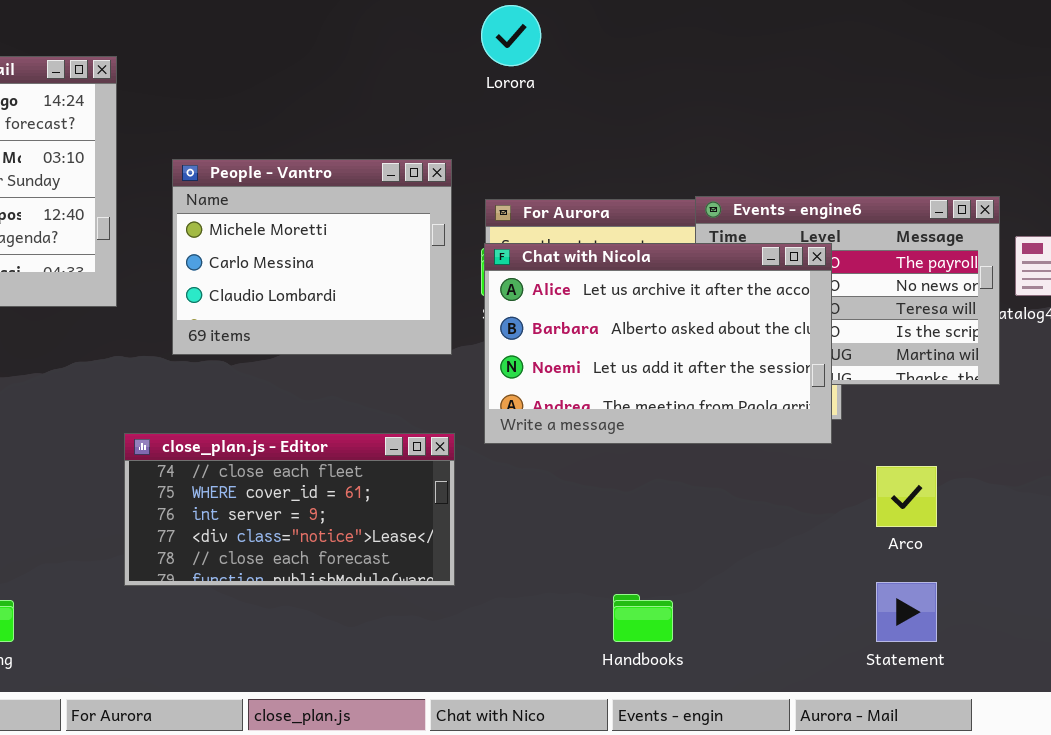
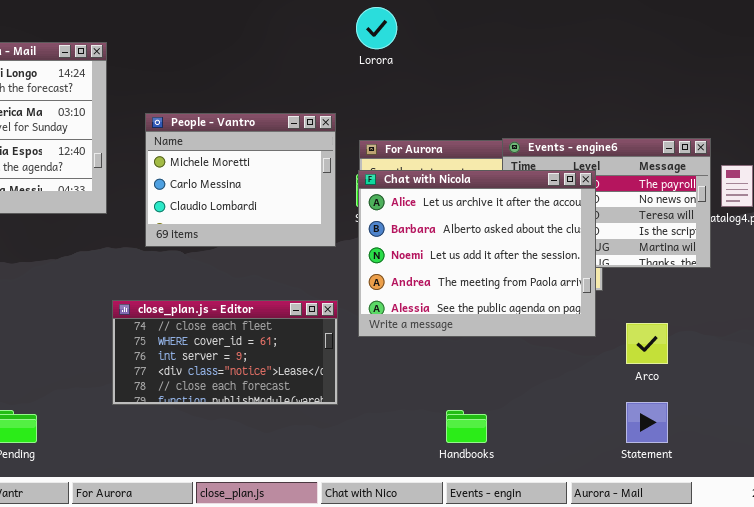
Chat with Nicola: [484,243,832,444] -> [358,170,596,337], resized

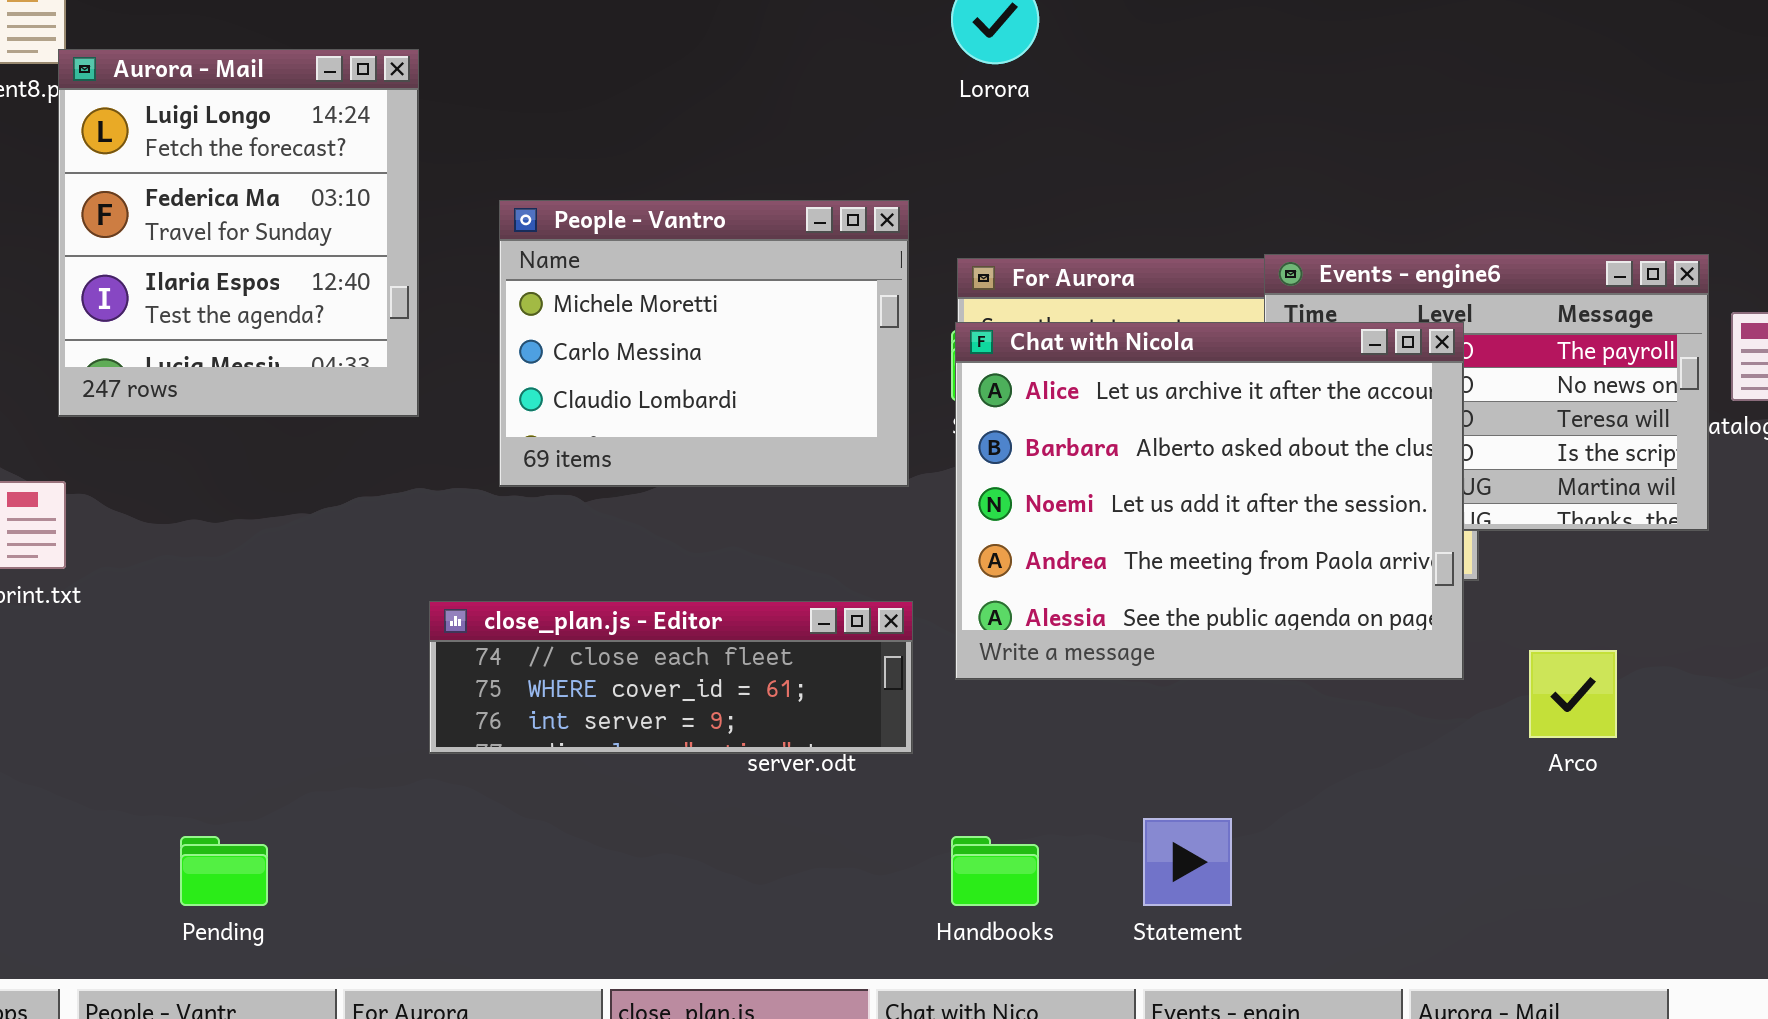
close_plan.js - Editor: [112,300,338,405] -> [429,601,913,754], resized
Statement: [626,402,668,443] -> [1143,818,1232,906], moved
Handbooks: [446,410,487,443] -> [951,836,1039,906], moved

